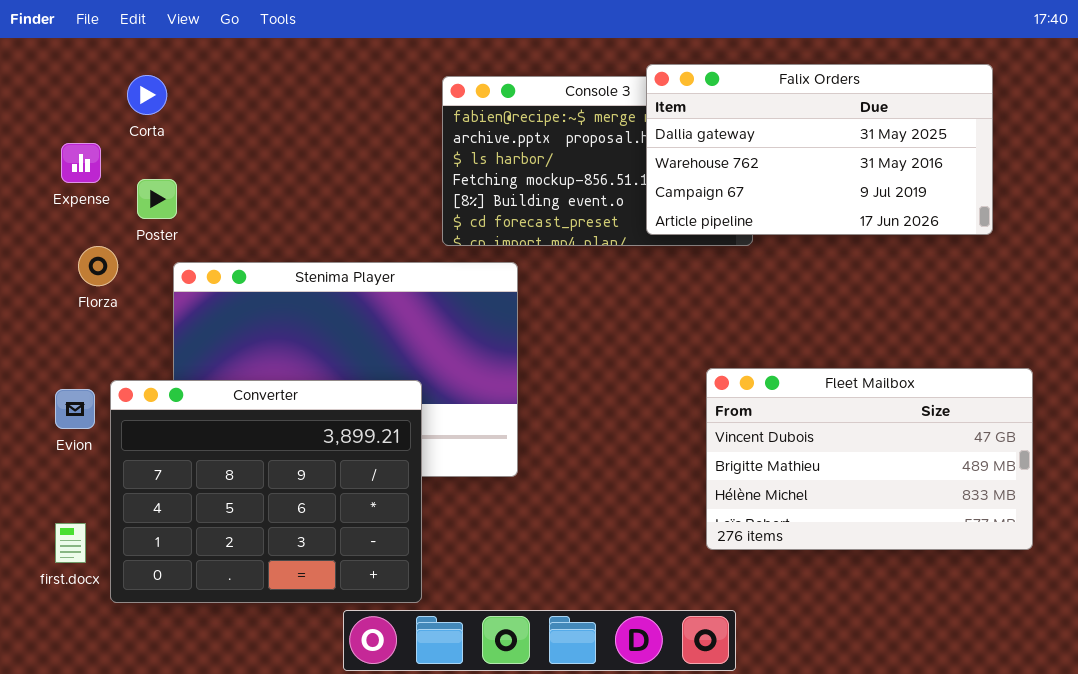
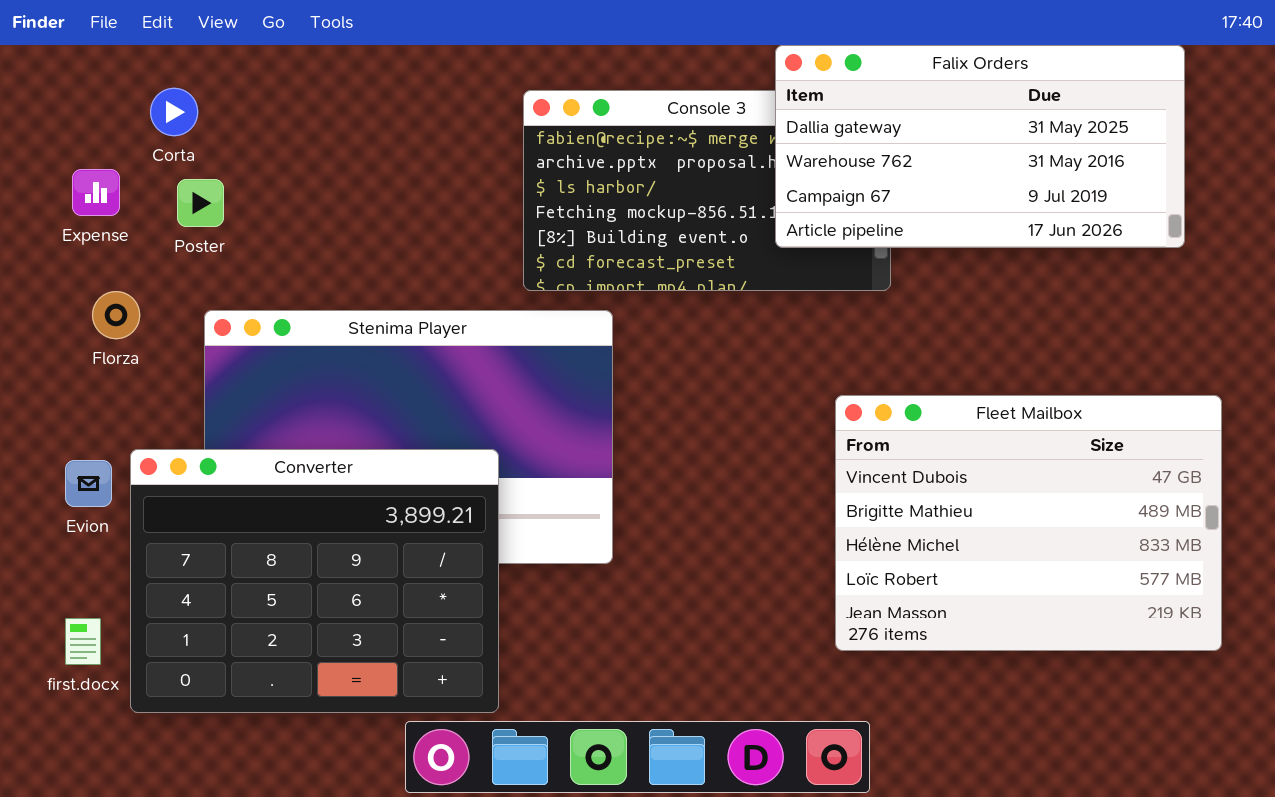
Falix Orders: [646,64,993,235] -> [775,45,1185,248], moved
Poster: [137,179,177,219] -> [177,179,224,227], moved
Fleet Mailbox: [706,368,1033,550] -> [835,395,1222,651], resized

